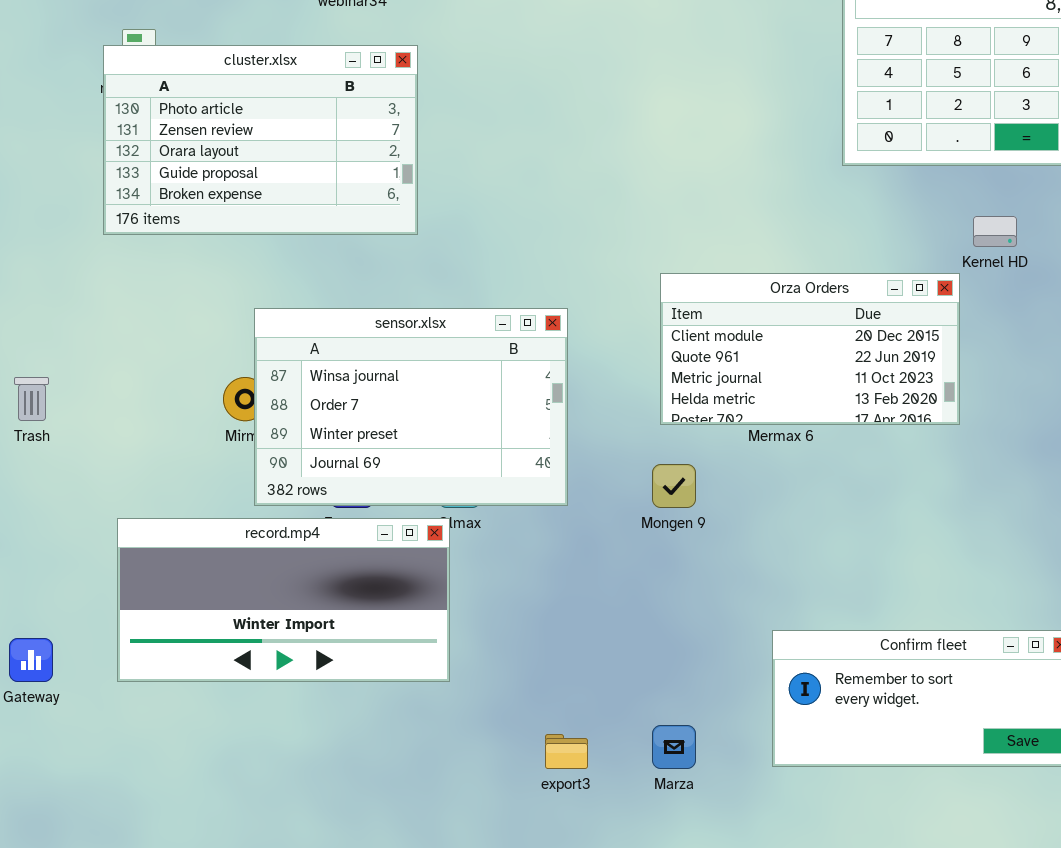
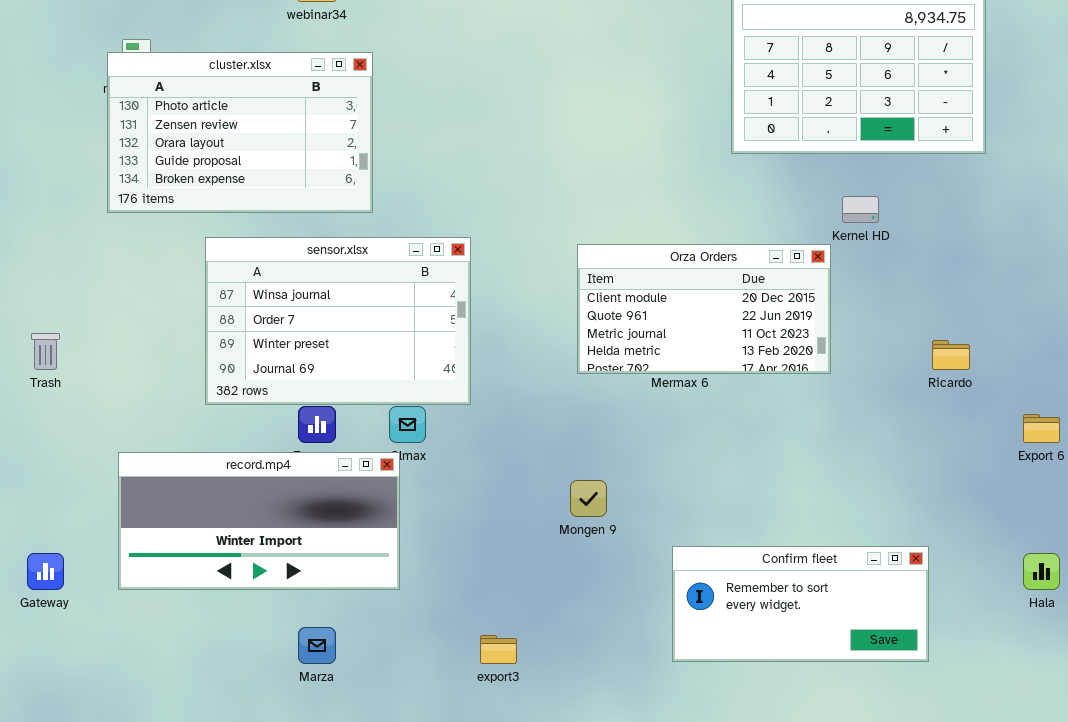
sensor.xlsx: [254,308,568,506] -> [205,237,471,405], moved
Mongen 9: [652,464,696,508] -> [570,480,607,517], moved
Marza: [652,725,696,769] -> [298,627,336,664], moved

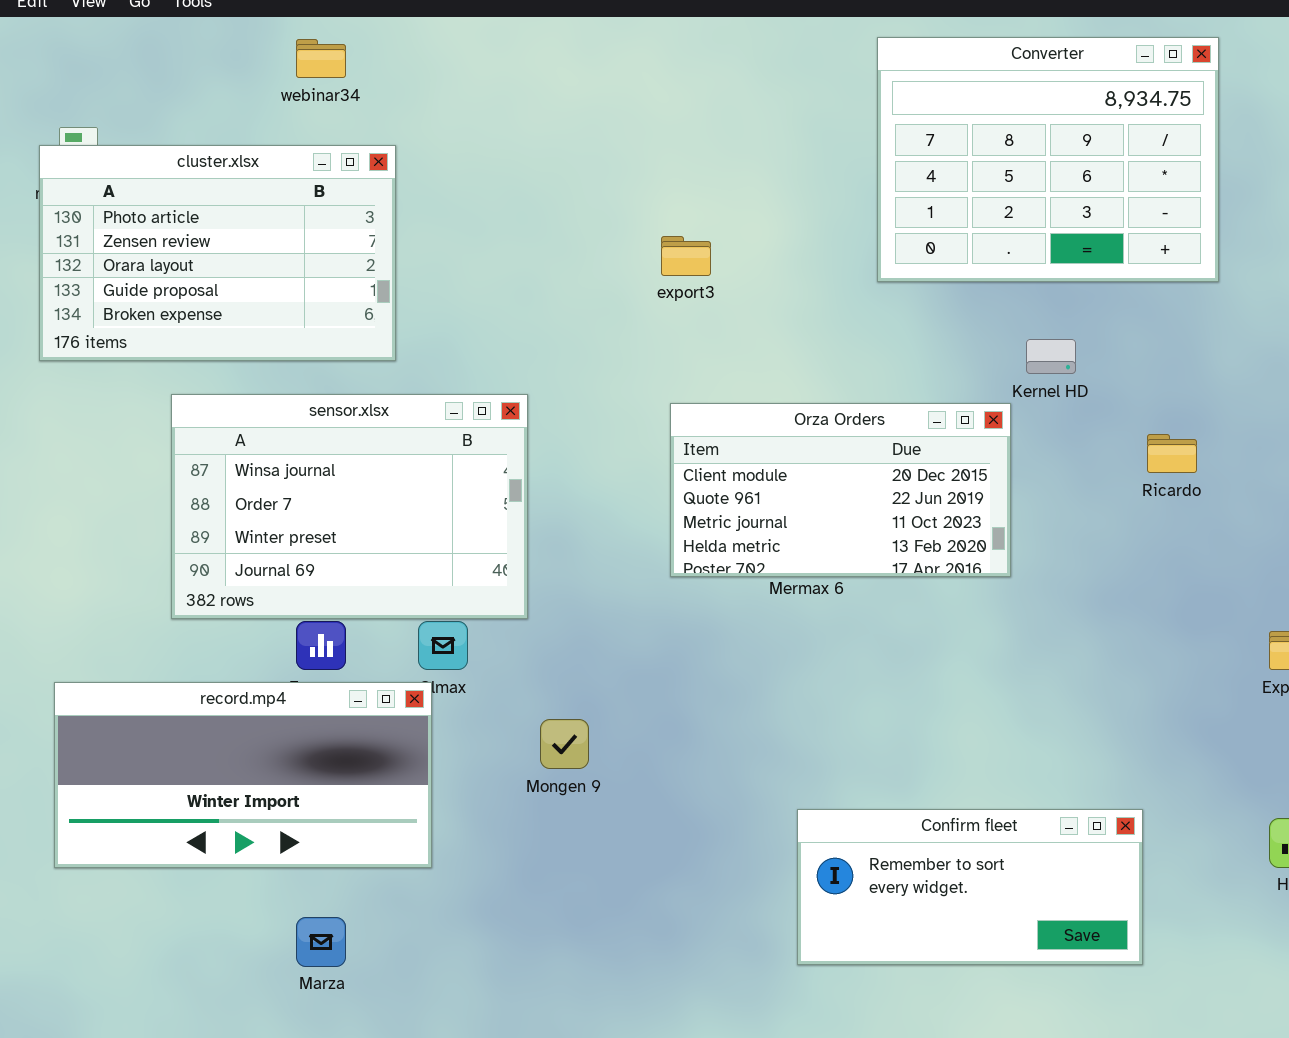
Ricardo: [932,340,970,370] -> [1147,434,1197,473], moved
Mongen 9: [570,480,607,517] -> [540,719,589,769], moved
export3: [480,635,517,664] -> [661,236,711,276], moved

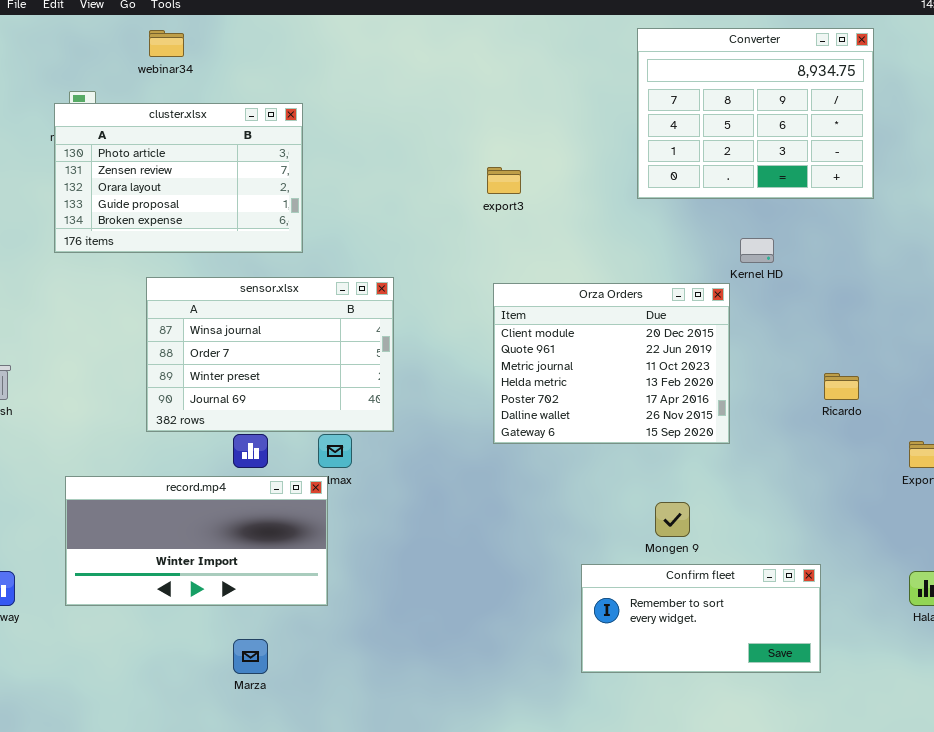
webinar34: [296,39,346,78] -> [149,30,184,57], moved
Orza Orders: [670,403,1011,577] -> [493,283,730,444], resized
Ricardo: [1147,434,1197,473] -> [824,373,859,400], moved
Mongen 9: [540,719,589,769] -> [655,502,690,537], moved

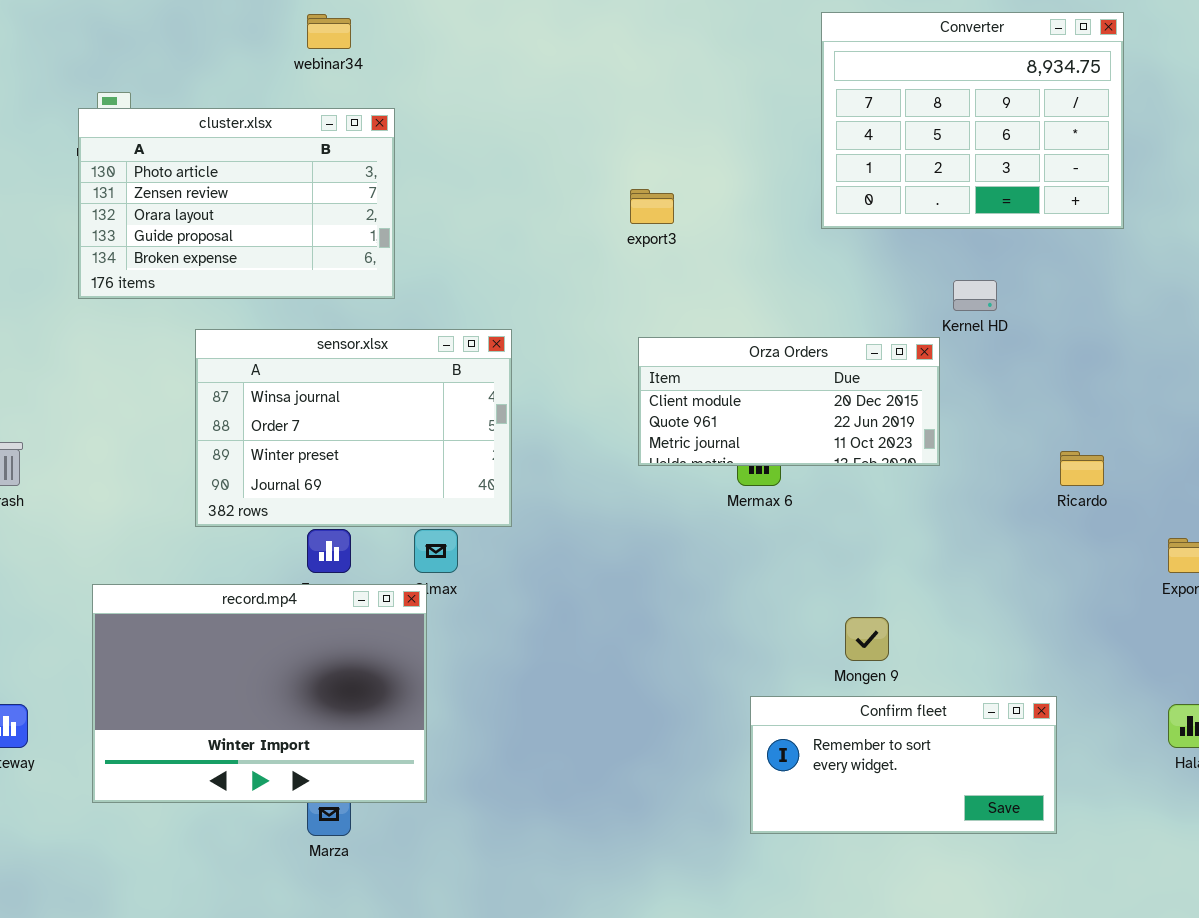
webinar34: [149,30,184,57] -> [307,14,351,49], moved
Orza Orders: [493,283,730,444] -> [638,337,940,466], resized
record.mp4: [65,476,328,606] -> [92,584,427,803], resized

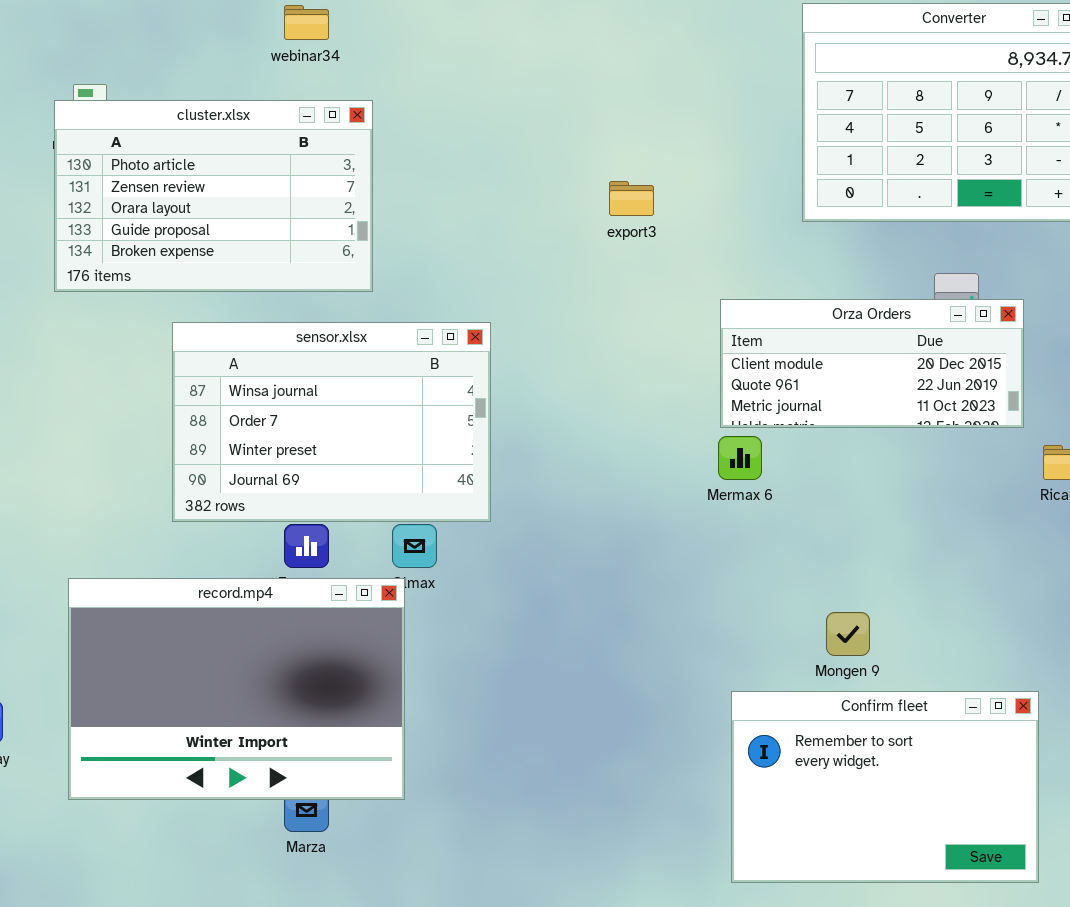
Orza Orders: [638,337,940,466] -> [720,299,1024,428], moved
Confirm fleet: [750,696,1057,834] -> [731,691,1039,883], resized

